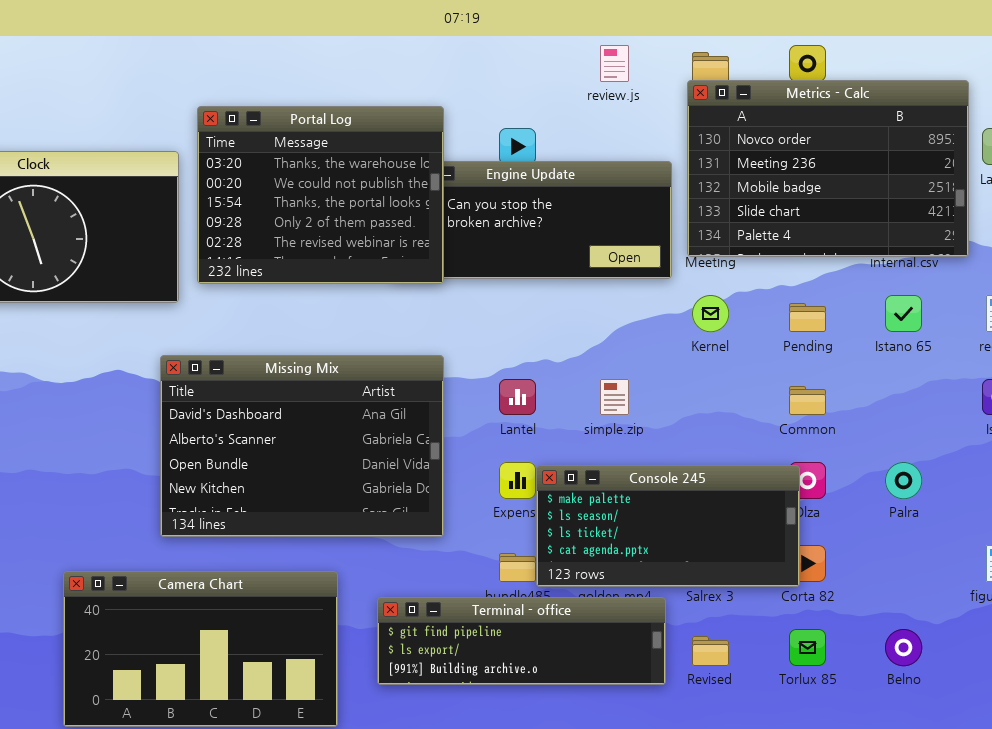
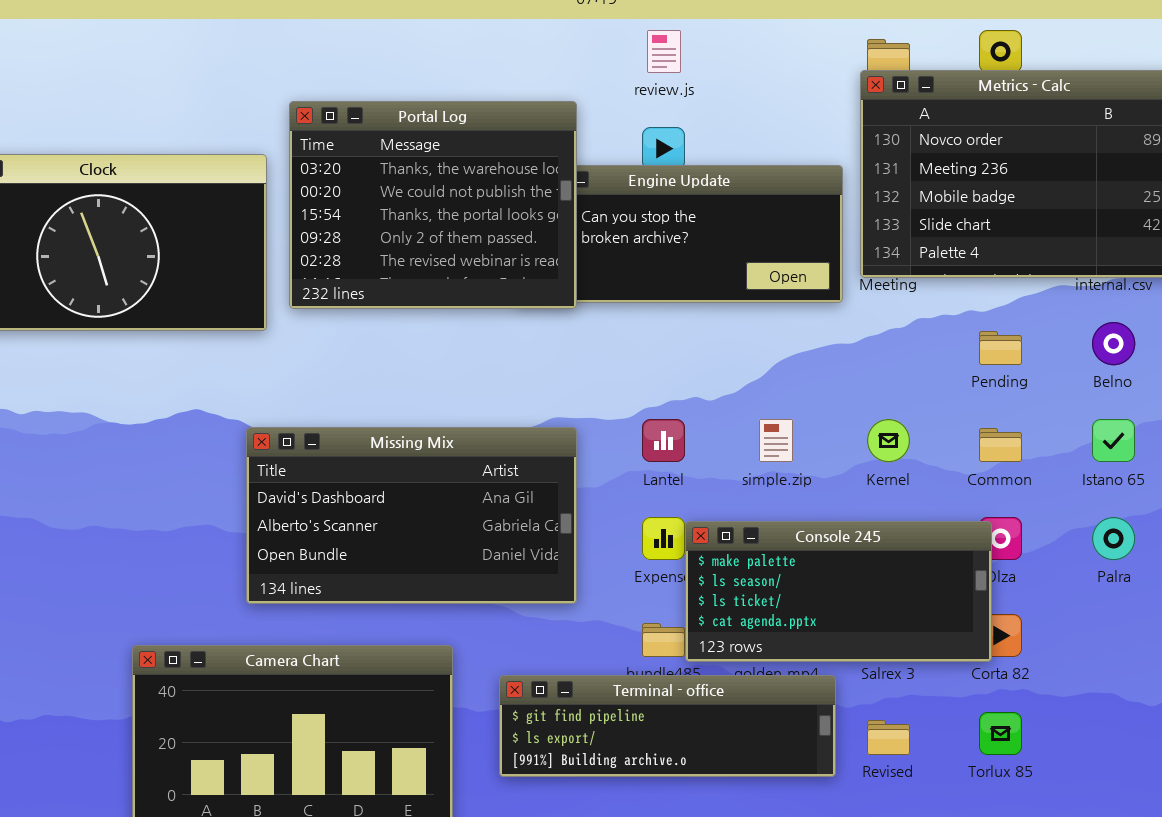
review.js: [600,45,629,82] -> [647,30,681,73], moved
Kernel: [692,295,729,332] -> [867,419,910,462], moved
Istano 65: [885,295,922,332] -> [1092,419,1135,462], moved
Missing Mix: [160,355,444,537] -> [246,427,577,604], resized
Belno: [885,629,922,666] -> [1092,322,1135,365], moved

